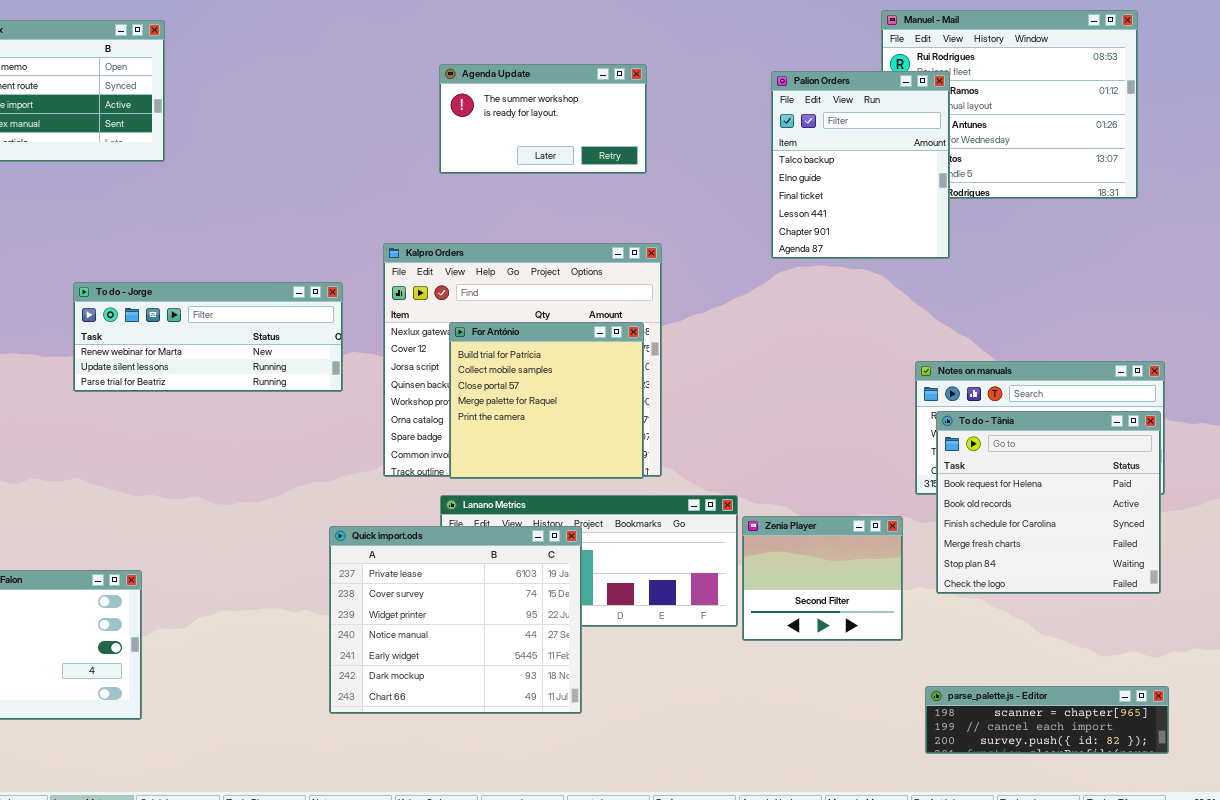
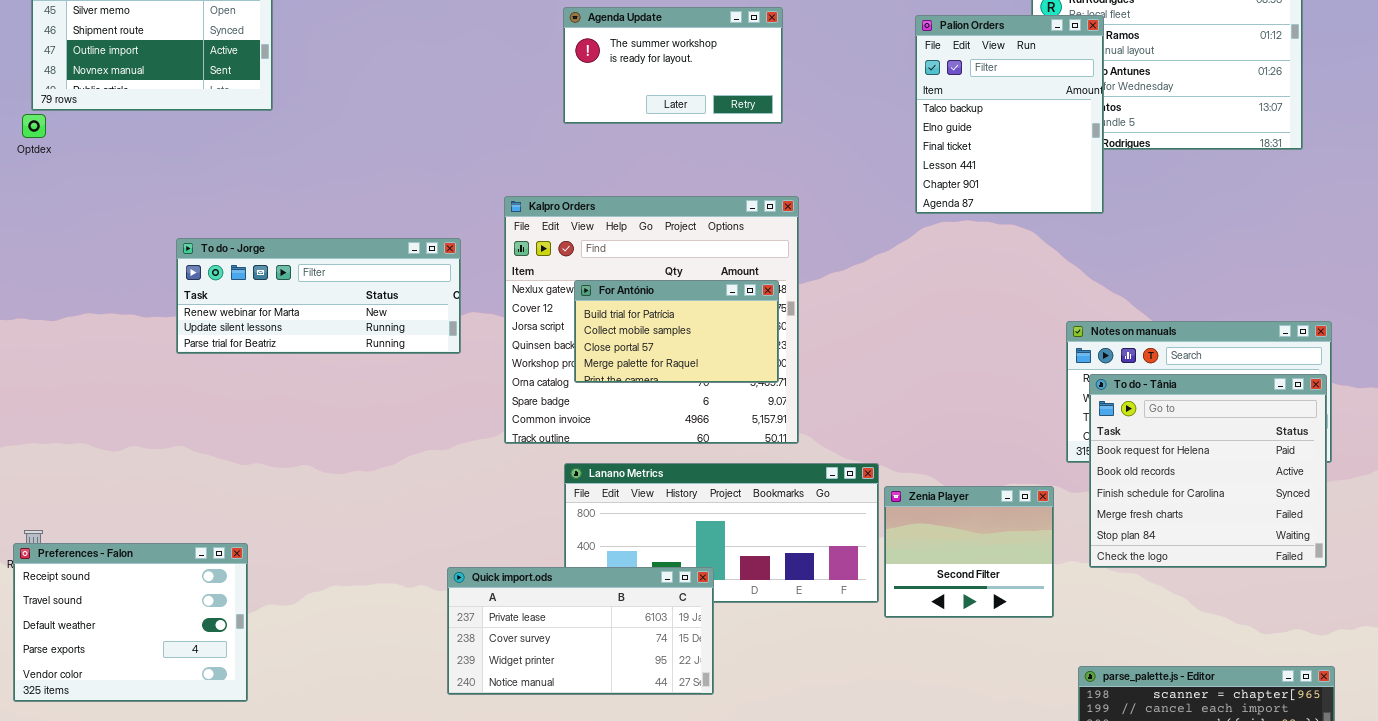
For António: [449,322,644,479] -> [574,280,779,383], resized
Quick import.ods: [329,526,582,714] -> [447,567,714,695], resized

